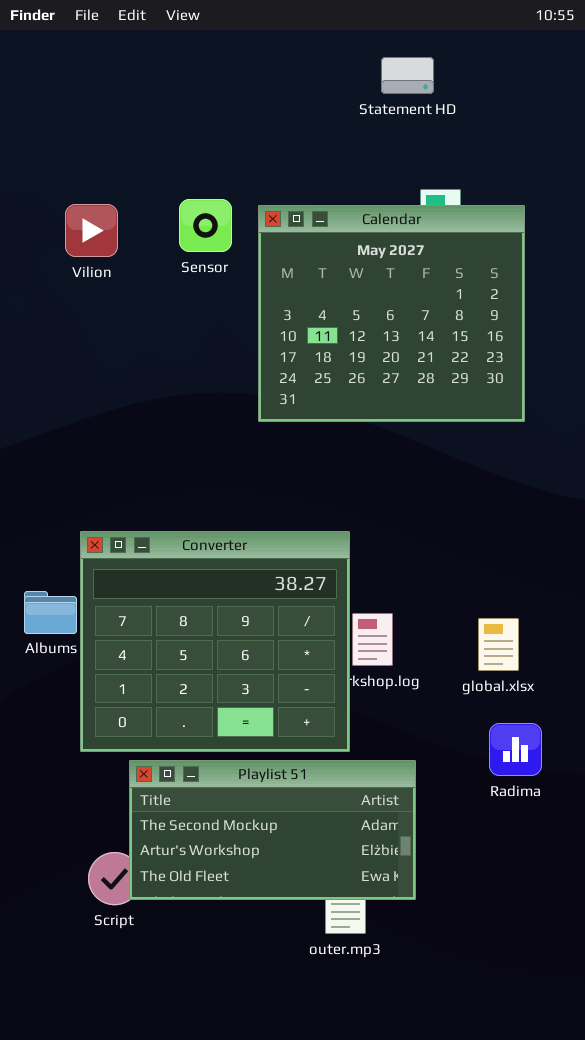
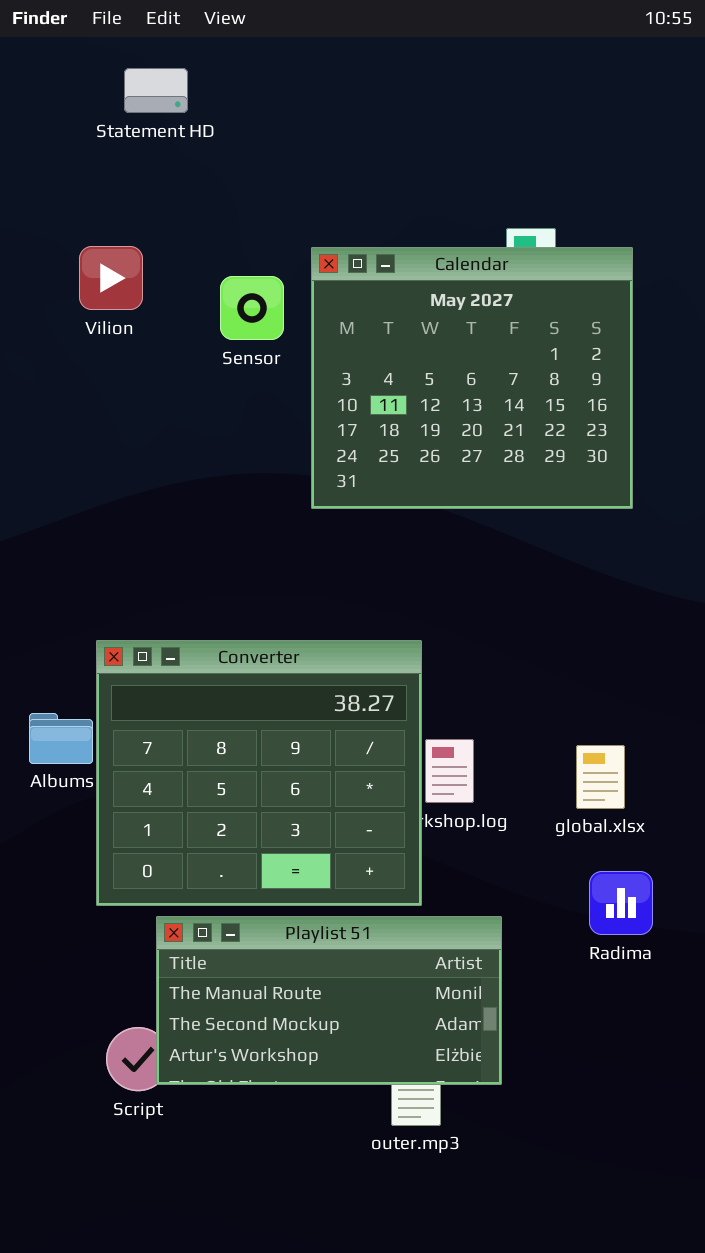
Statement HD: [381,57,434,94] -> [124,68,188,113], moved
Sensor: [179,199,232,252] -> [220,276,284,340], moved
Playlist 51: [129,760,416,900] -> [156,916,502,1085], scrolled up 1 row

